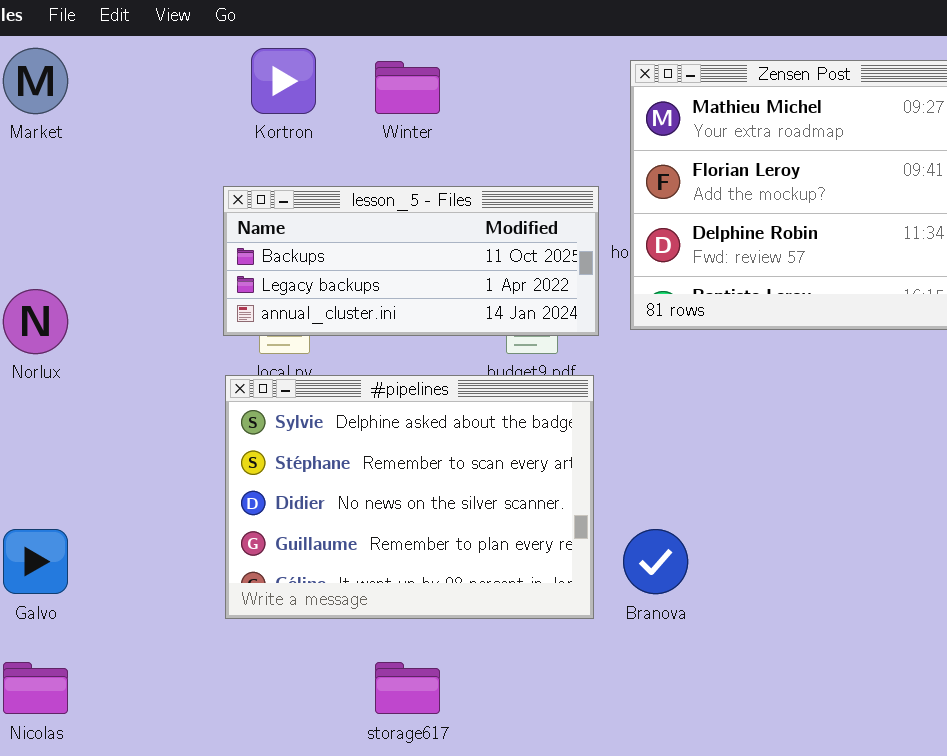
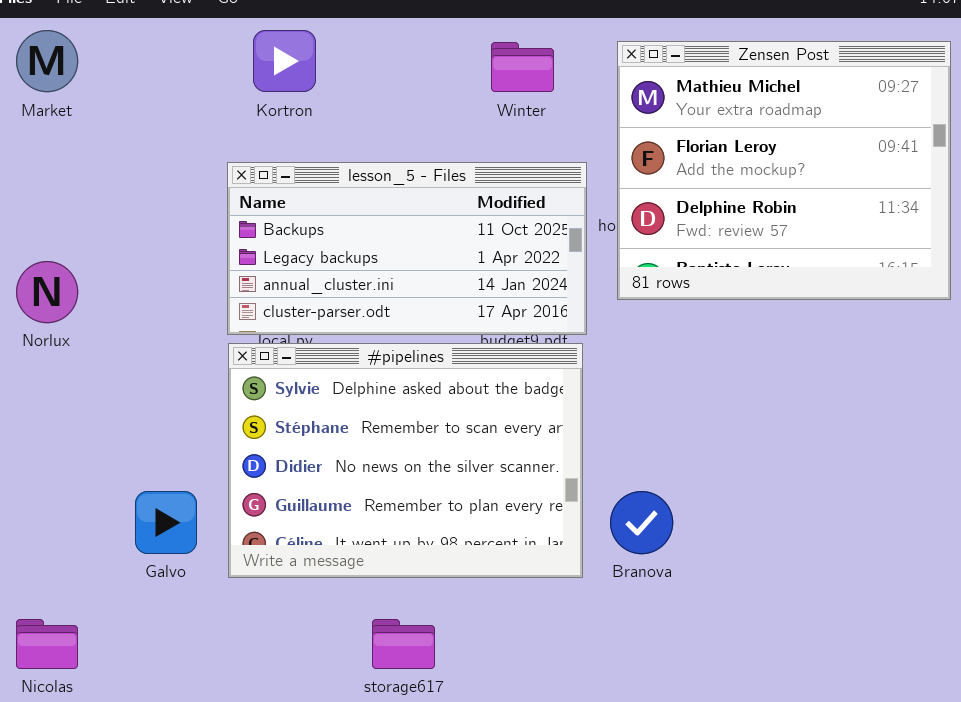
Winter: [375,61,440,114] -> [491,42,554,92], moved
lesson_5 - Files: [223,186,599,336] -> [227,162,587,335], resized
Galvo: [3,529,68,594] -> [135,491,197,554], moved

